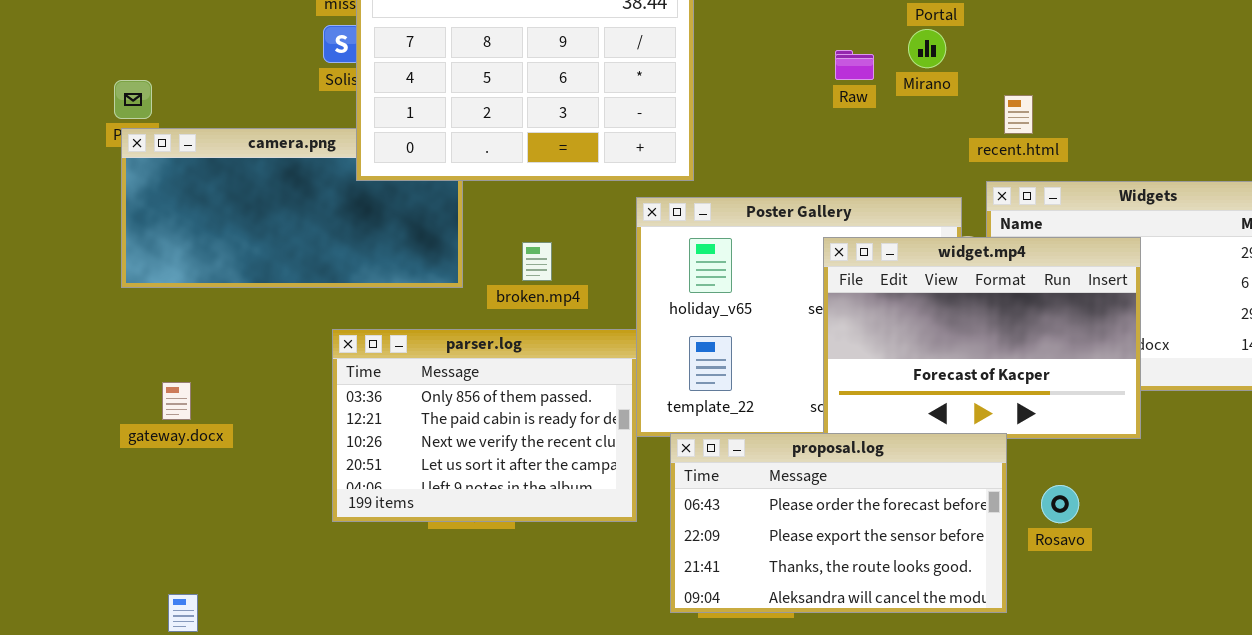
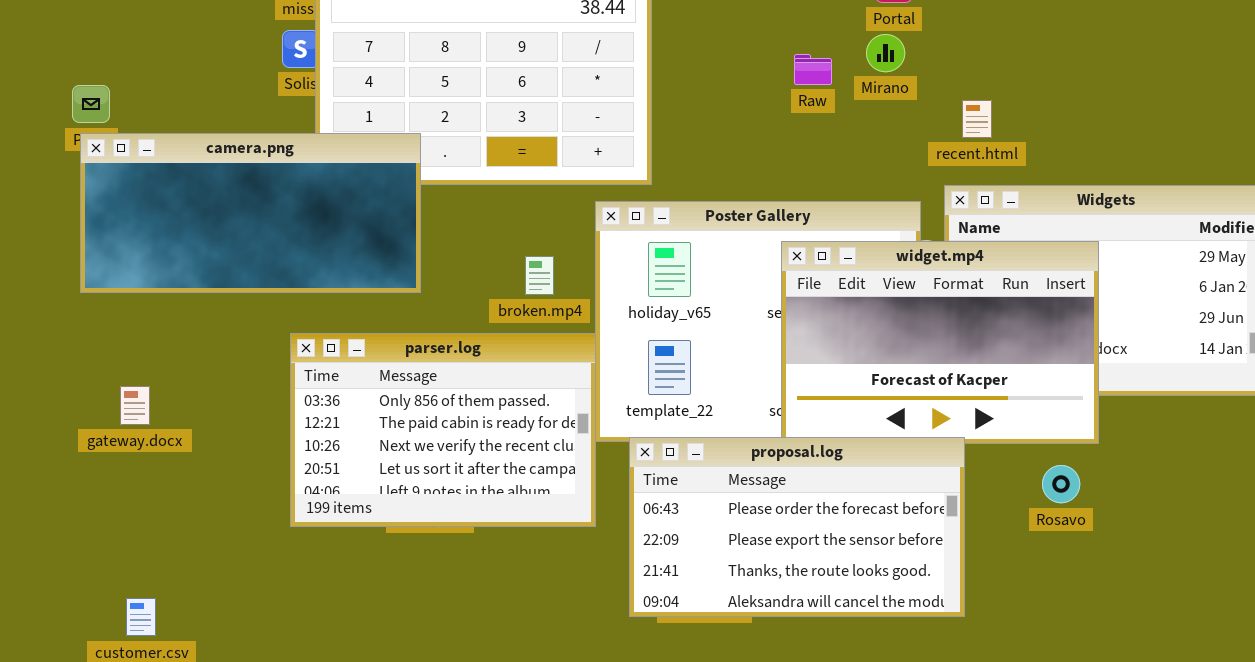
camera.png: [121,128,463,288] -> [80,133,421,293], raised
broken.mp4: [522,242,552,281] -> [525,256,554,295], moved
Rosavo: [1041,485,1079,523] -> [1042,465,1080,503], moved

